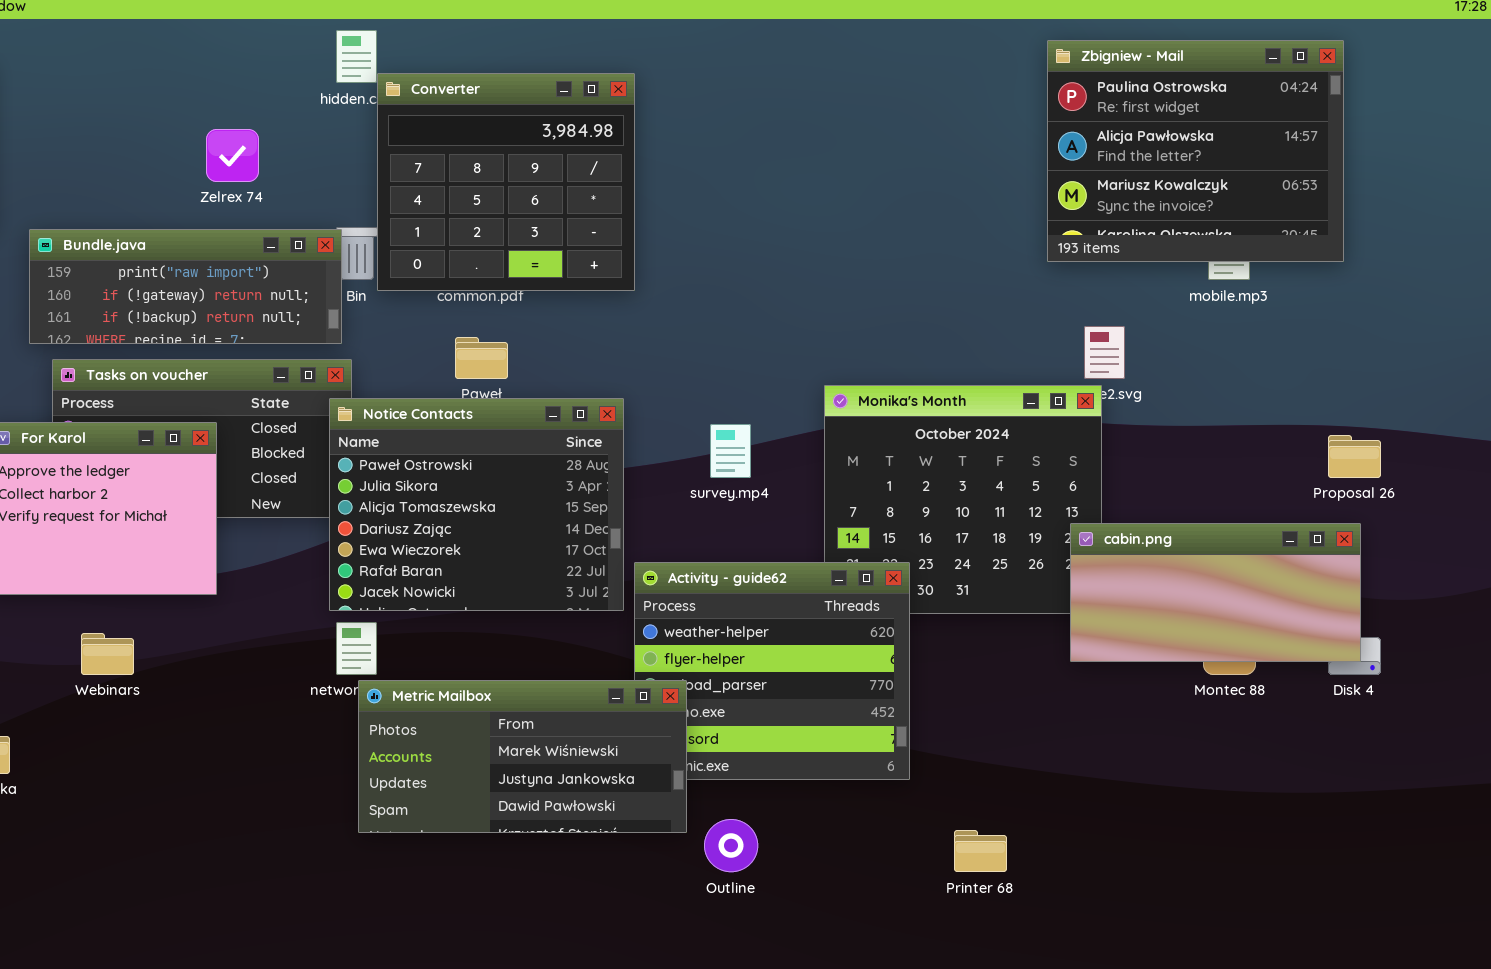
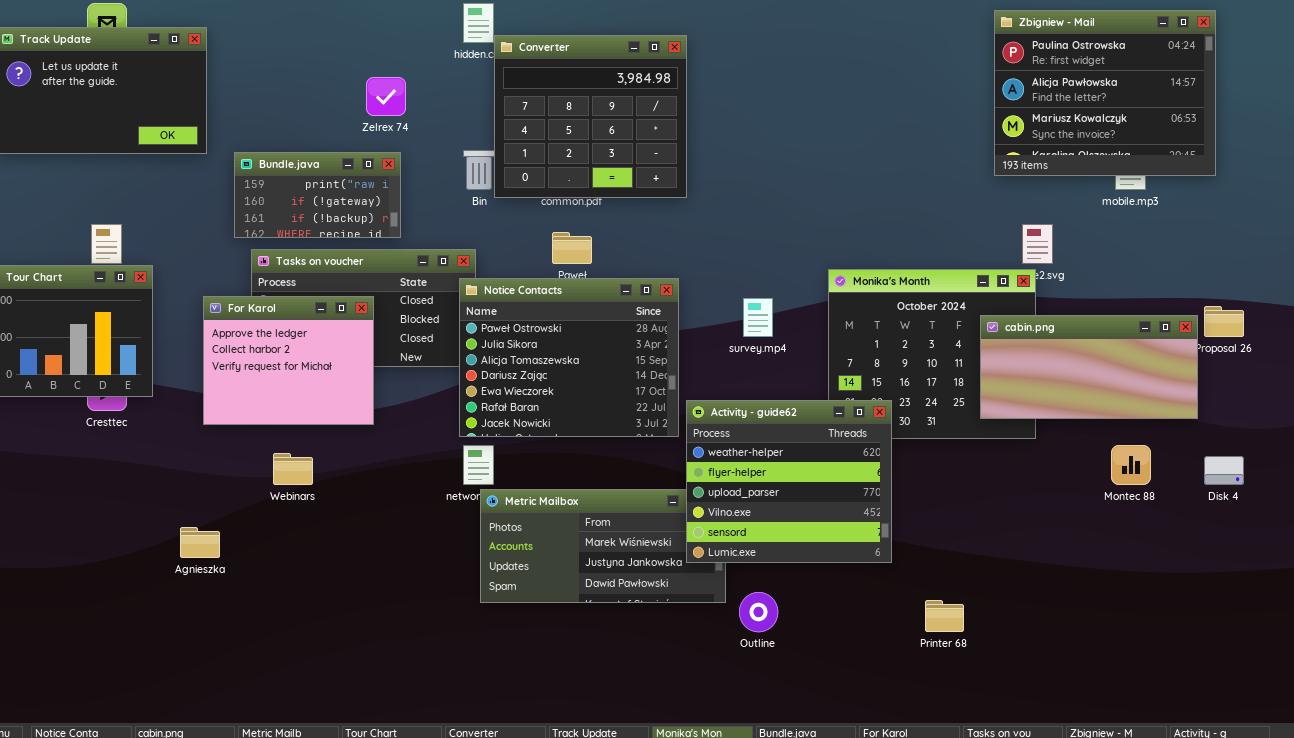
Bundle.java: [29,229,342,344] -> [234,152,401,238], resized
cabin.png: [1070,523,1361,662] -> [980,315,1198,419], moved
Activity - guide62: [634,562,910,780] -> [686,400,892,563], raised

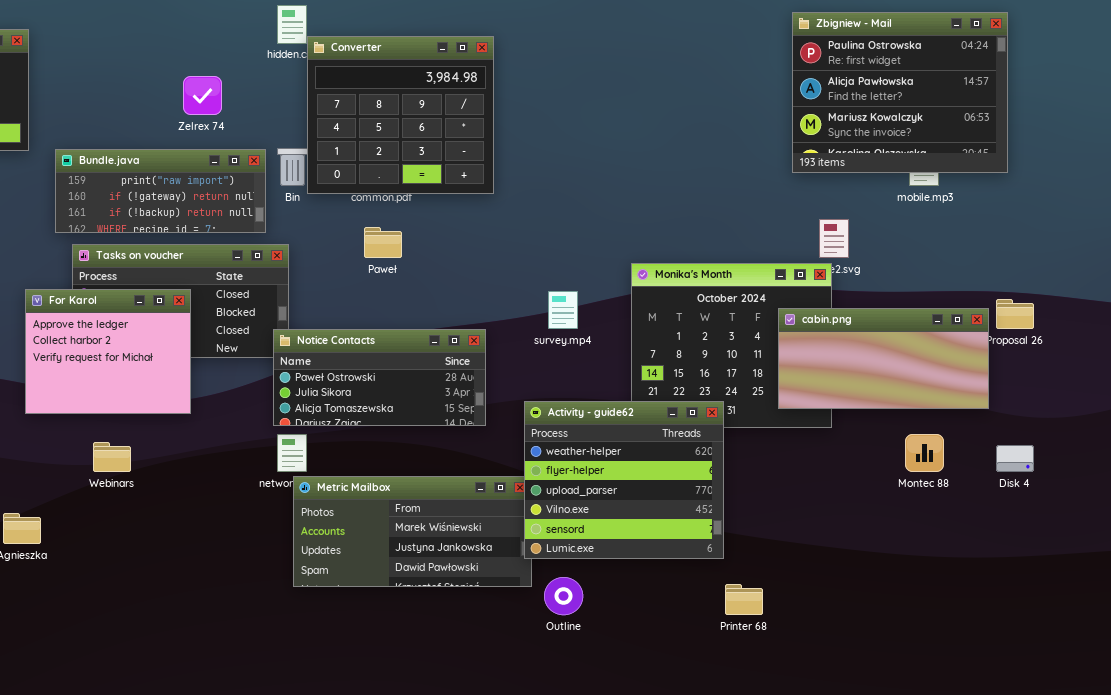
Bundle.java: [234,152,401,238] -> [55,149,266,233], resized
Notice Contacts: [459,278,679,437] -> [273,329,486,426], resized
Activity - guide62: [686,400,892,563] -> [524,401,724,559], moved

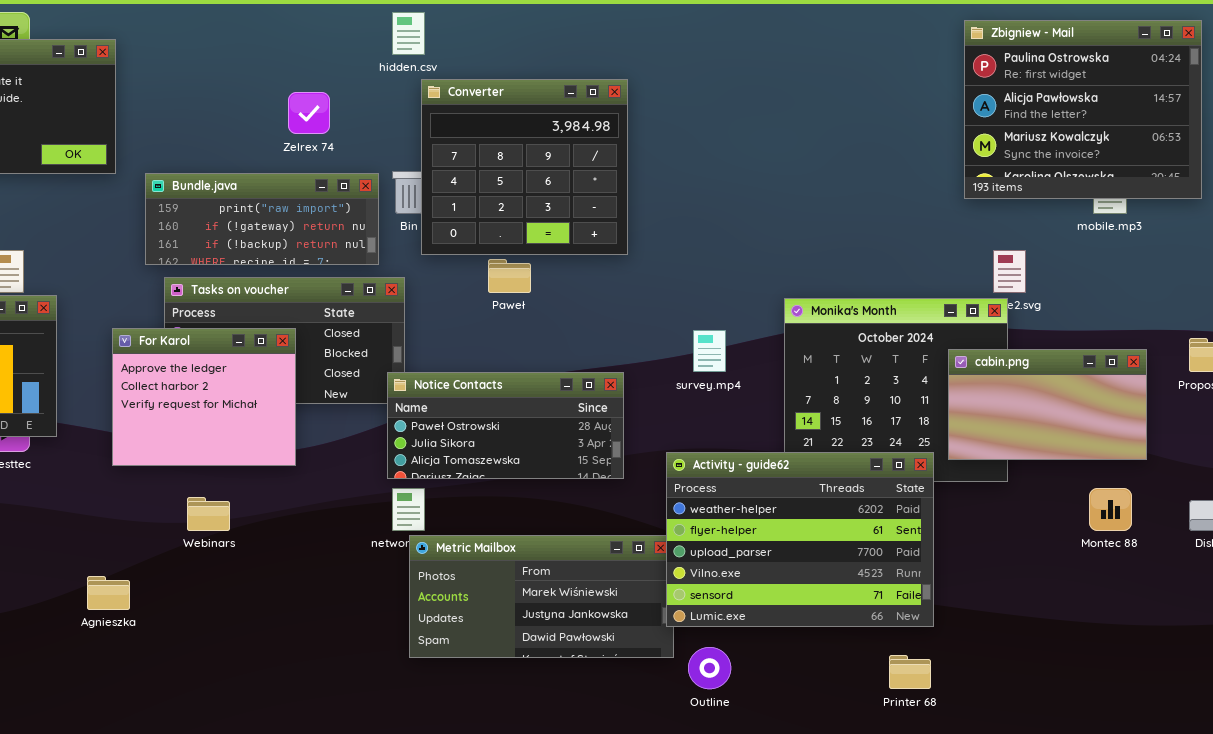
Converter: [307,36,494,194] -> [421,79,628,255], moved
cabin.png: [778,308,989,409] -> [948,349,1147,460], resized
Activity - guide62: [524,401,724,559] -> [666,452,934,627], resized

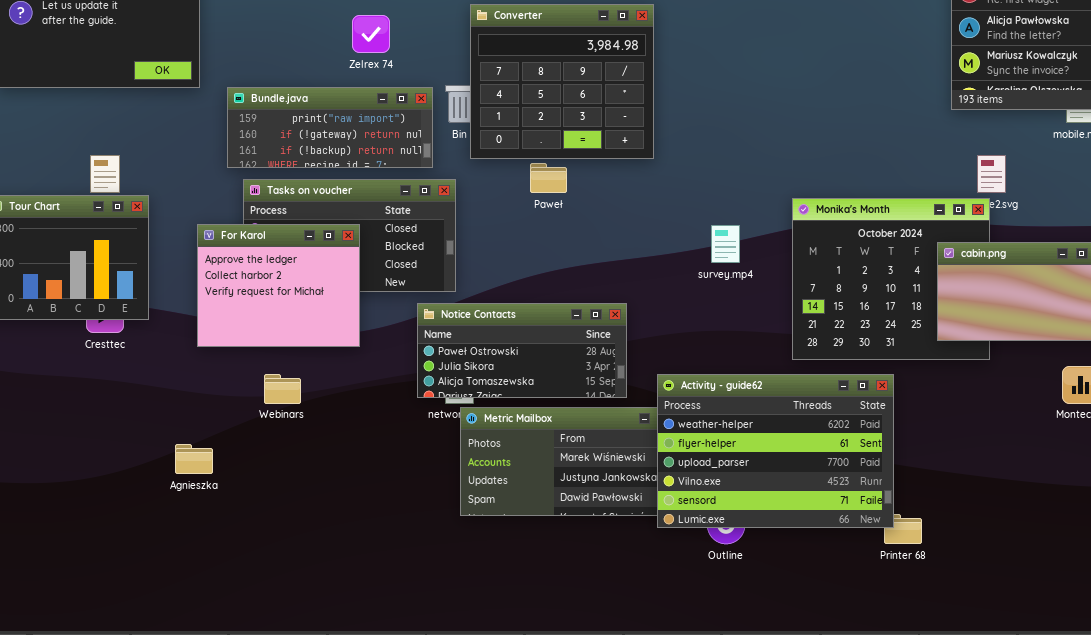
Notice Contacts: [387,372,624,479] -> [417,303,627,398], moved
Activity - guide62: [666,452,934,627] -> [657,374,894,528], moved

